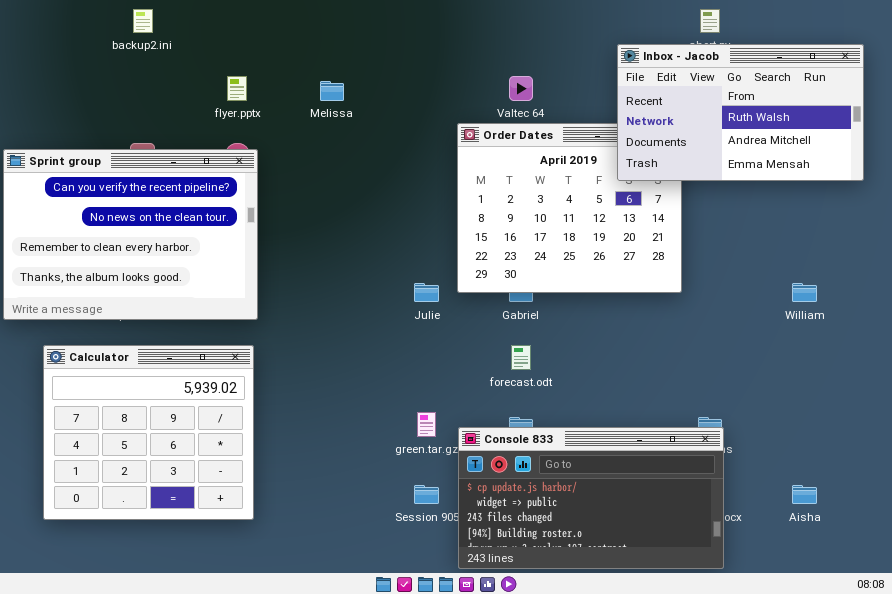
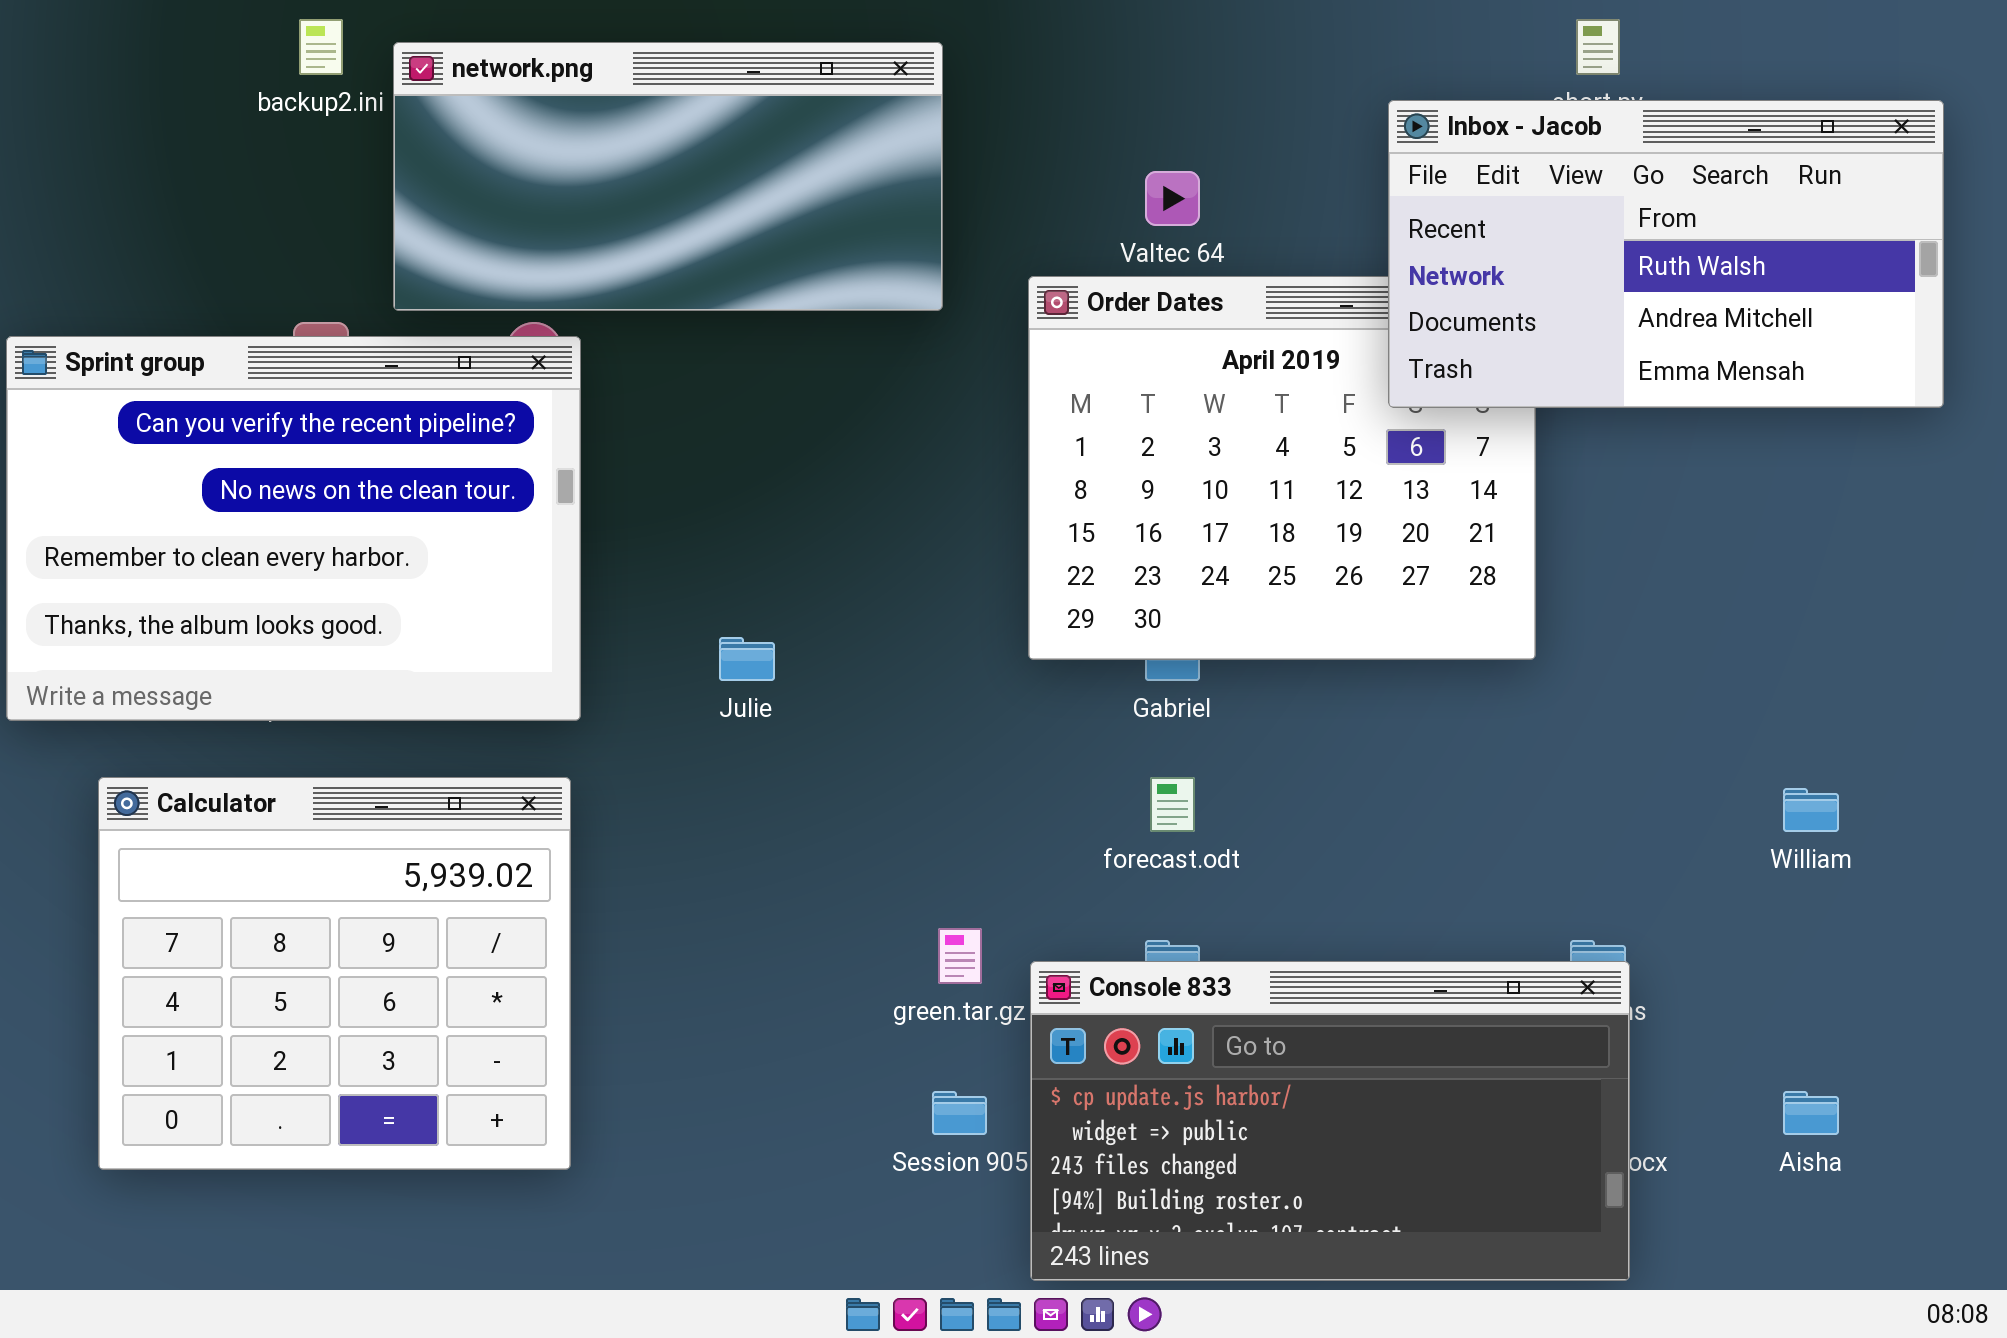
network.png: none -> [393,42,943,311], opened
Julie: [414,283,439,302] -> [719,637,775,681], moved
William: [792,283,817,302] -> [1783,788,1839,832], moved

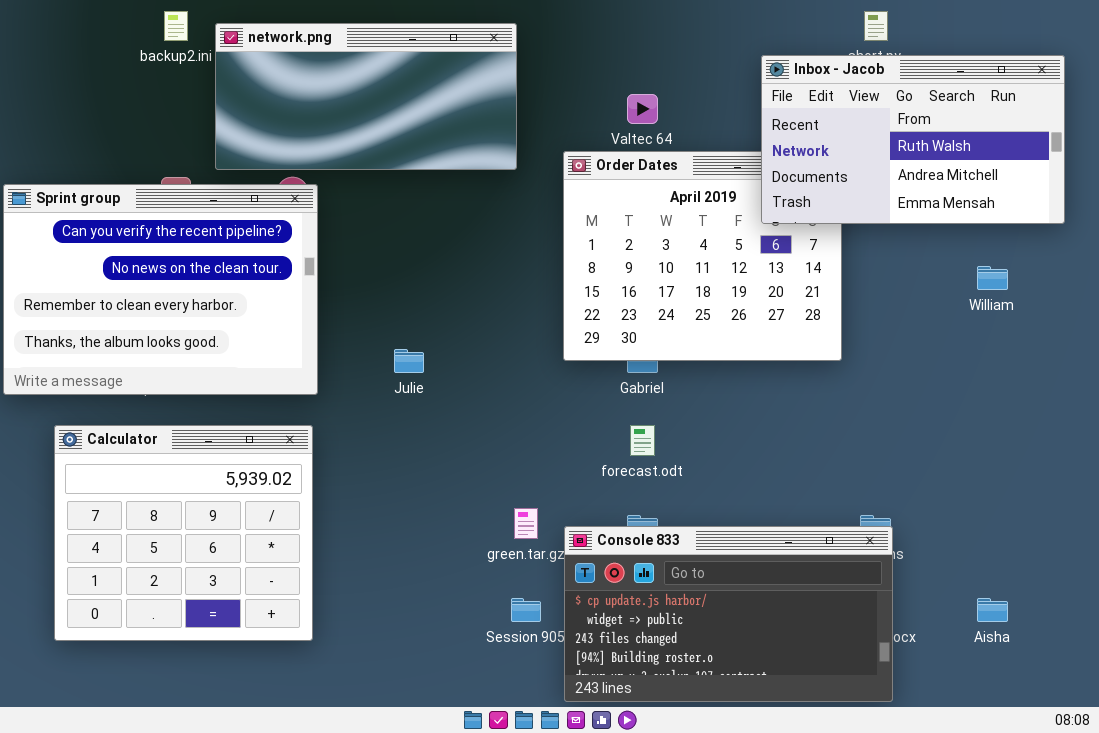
William: [1783,788,1839,832] -> [977,266,1008,290], moved

